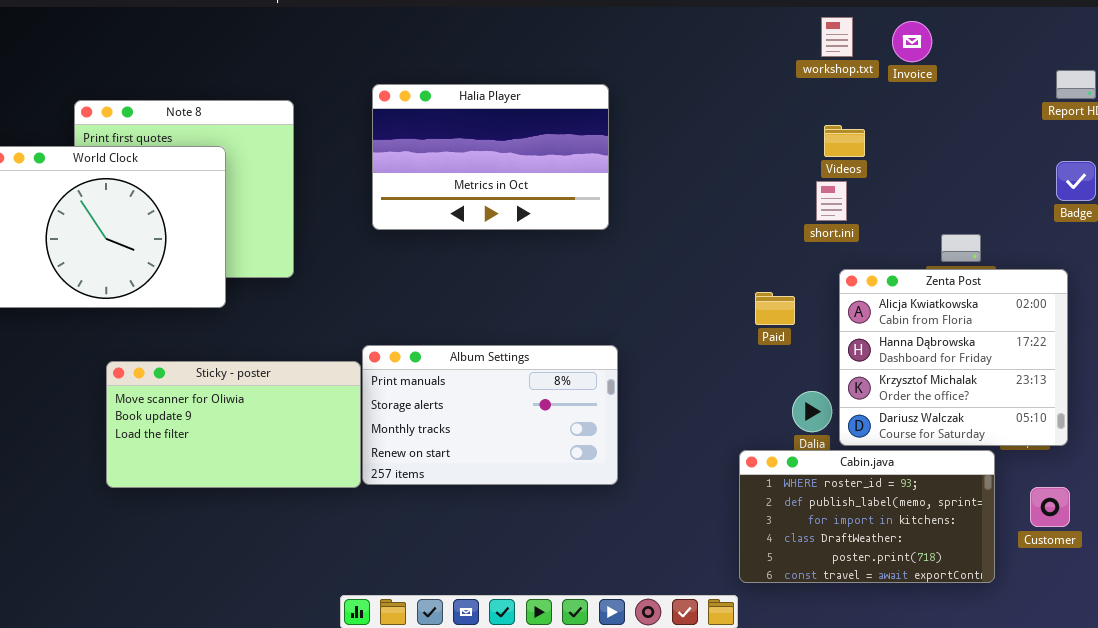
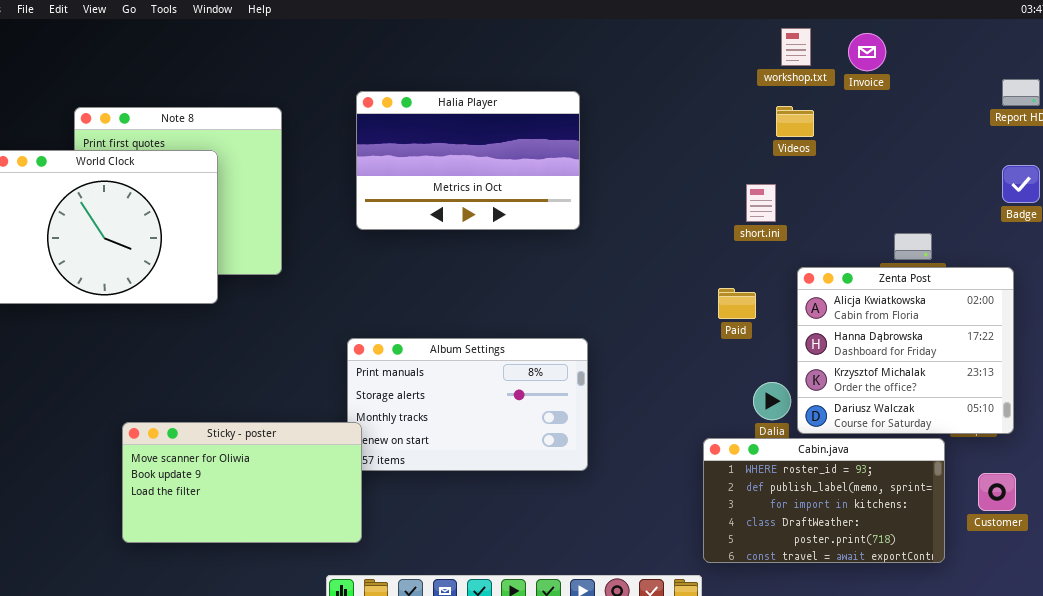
Videos: [824,125,865,157] -> [776,106,814,137], moved
short.ini: [816,181,847,221] -> [746,184,776,222], moved
Sticky - poster: [106,361,361,488] -> [122,422,362,543], moved

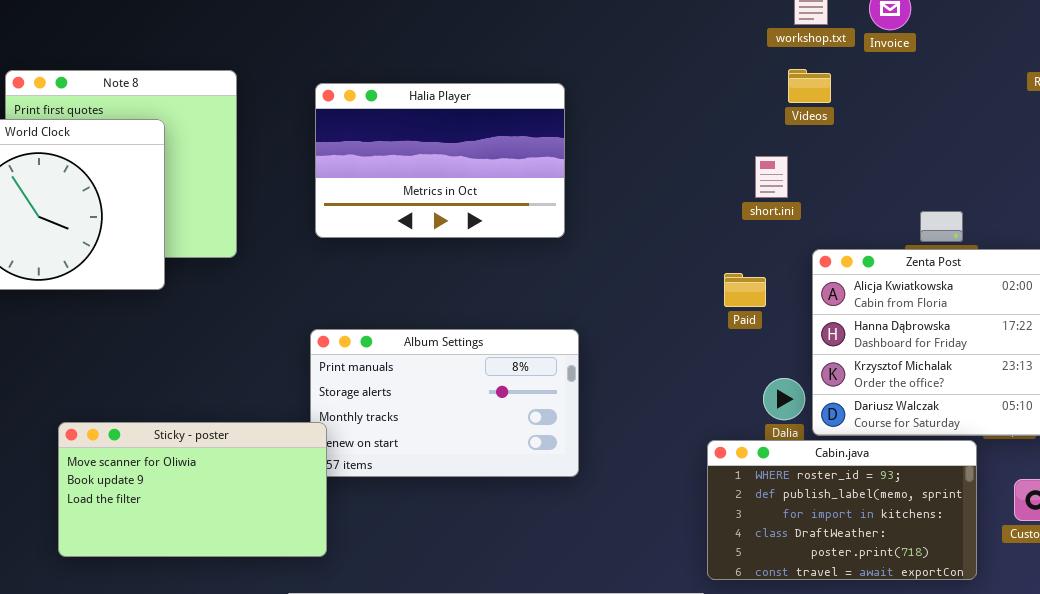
Halia Player: [356,91,580,230] -> [315,83,565,238], moved

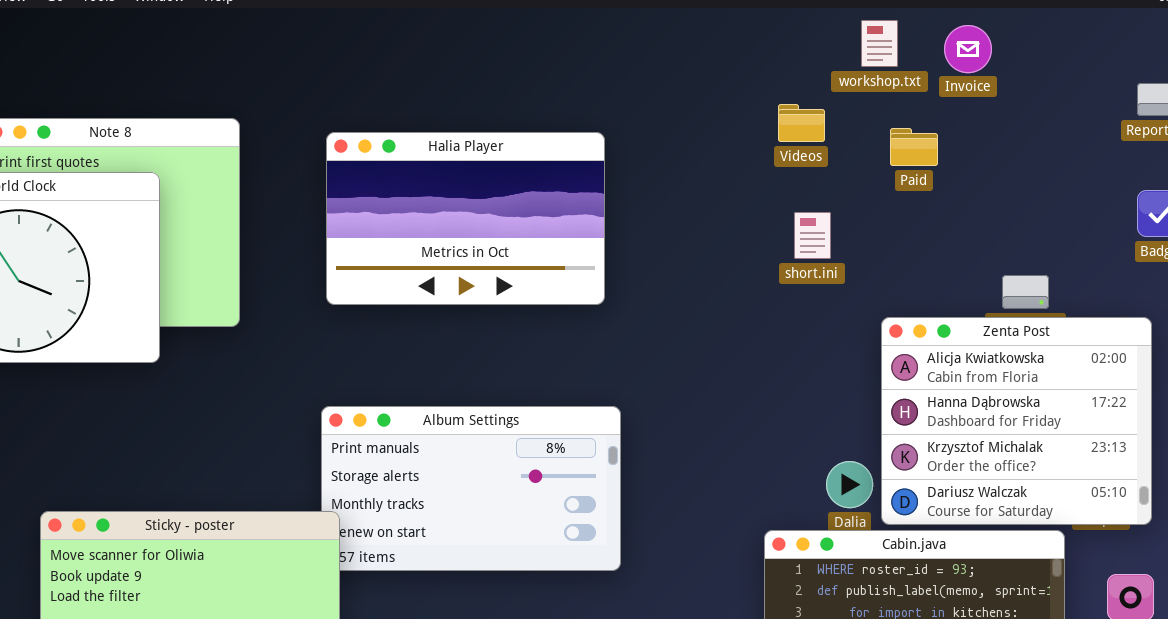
Videos: [788,69,831,103] -> [778,104,825,142], moved
short.ini: [755,156,788,198] -> [794,212,831,259], moved
Paid: [724,273,766,307] -> [890,128,938,166], moved

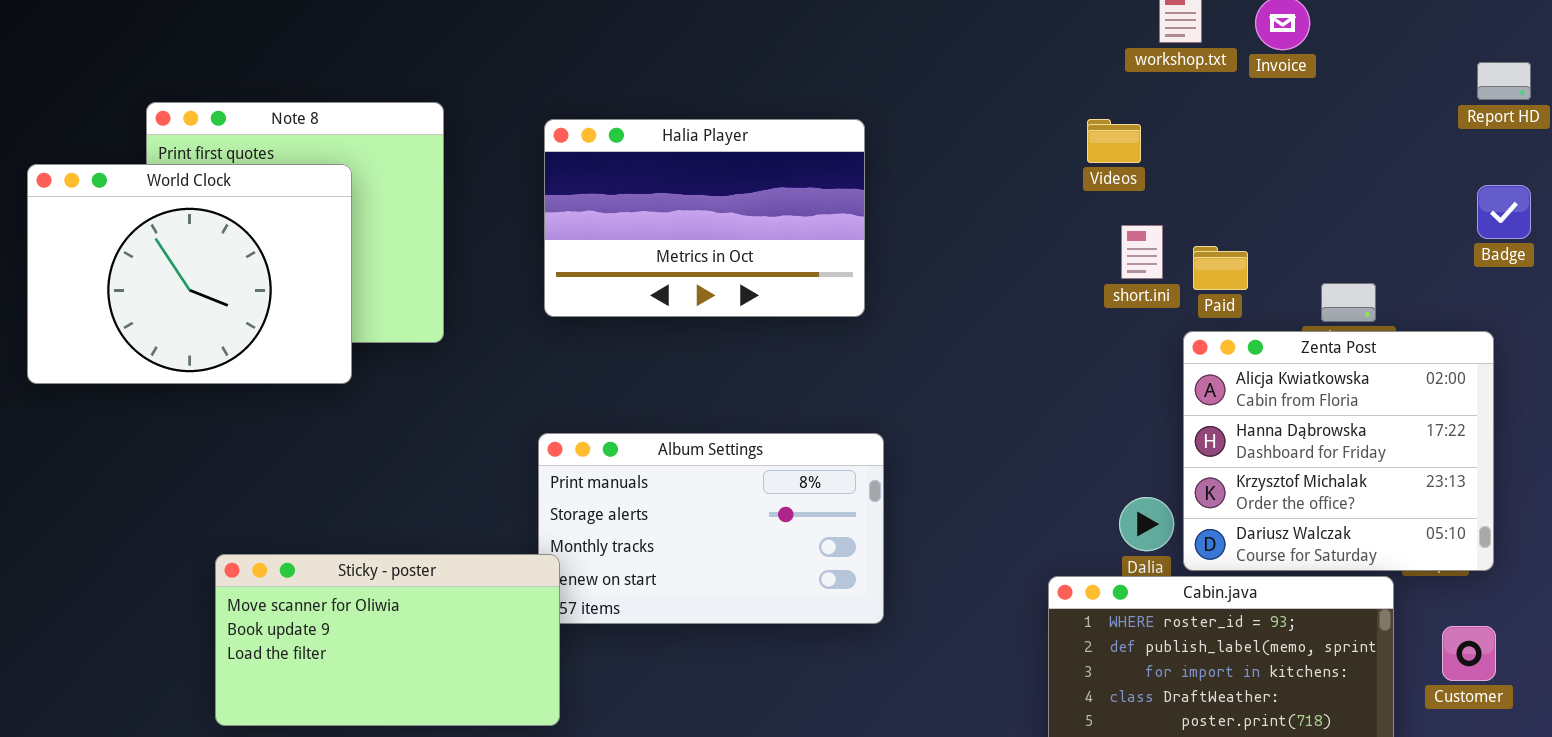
Videos: [778,104,825,142] -> [1087,119,1141,163], moved
Paid: [890,128,938,166] -> [1193,246,1248,290], moved
short.ini: [794,212,831,259] -> [1121,225,1163,279], moved

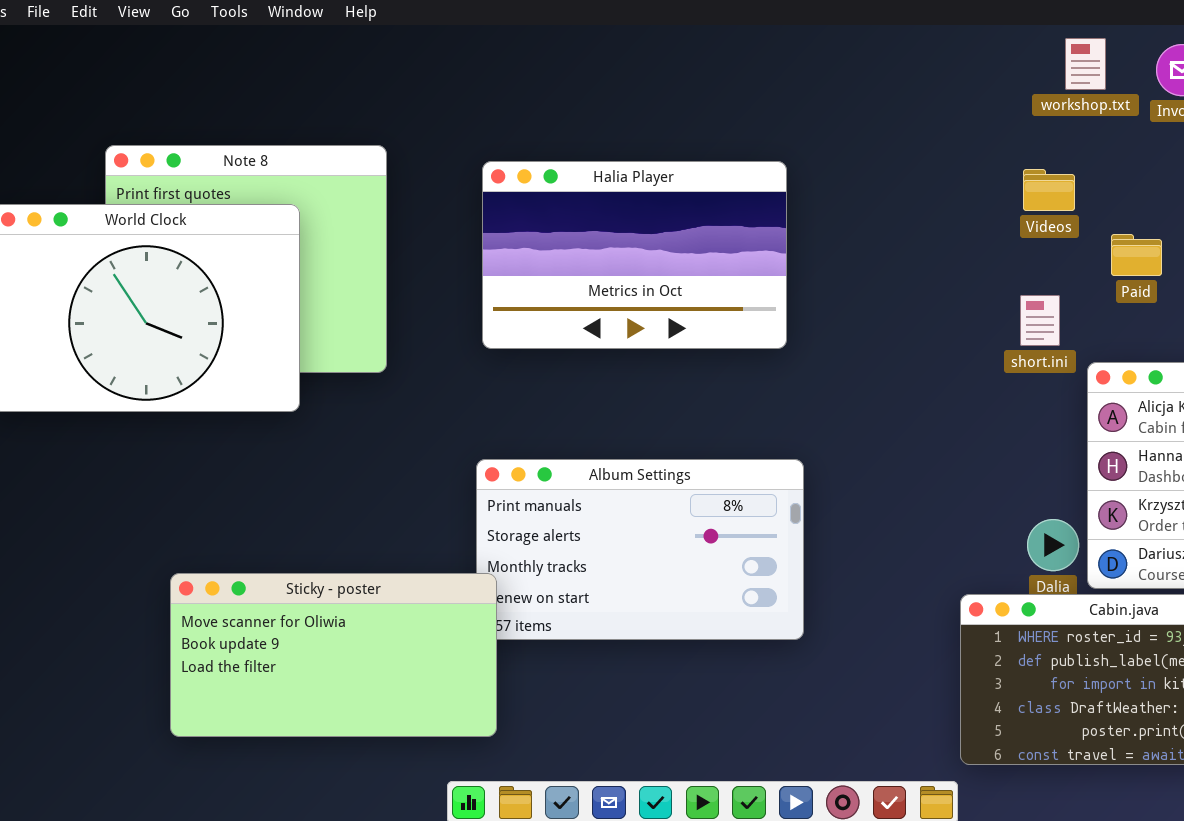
Videos: [1087,119,1141,163] -> [1023,169,1075,211], moved
short.ini: [1121,225,1163,279] -> [1020,295,1060,346], moved
Paid: [1193,246,1248,290] -> [1111,234,1162,276], moved

